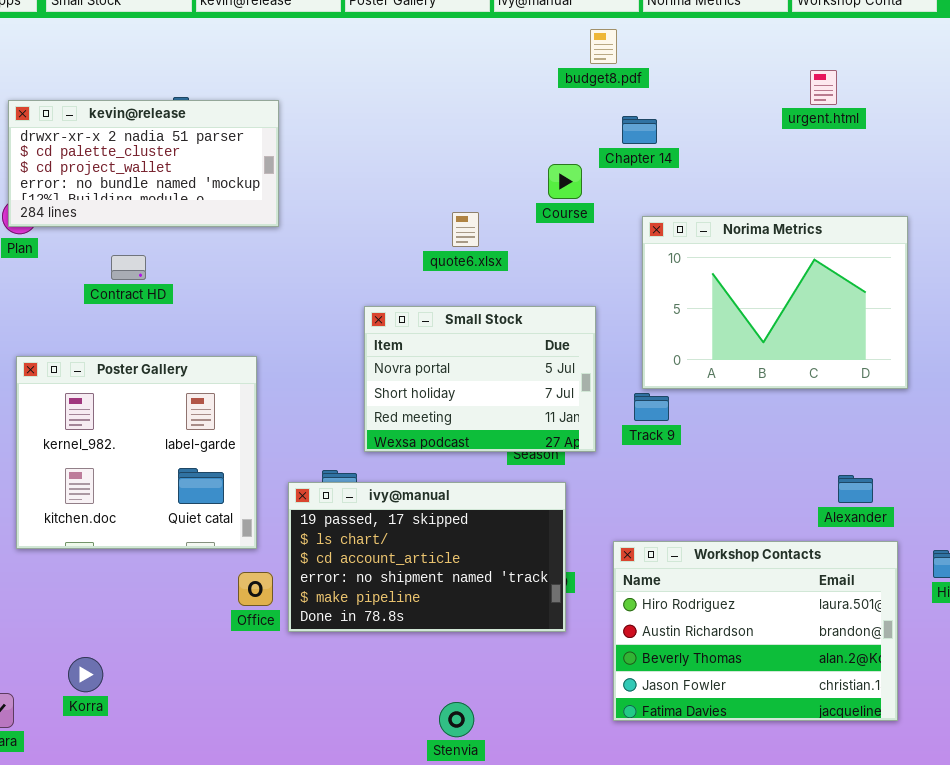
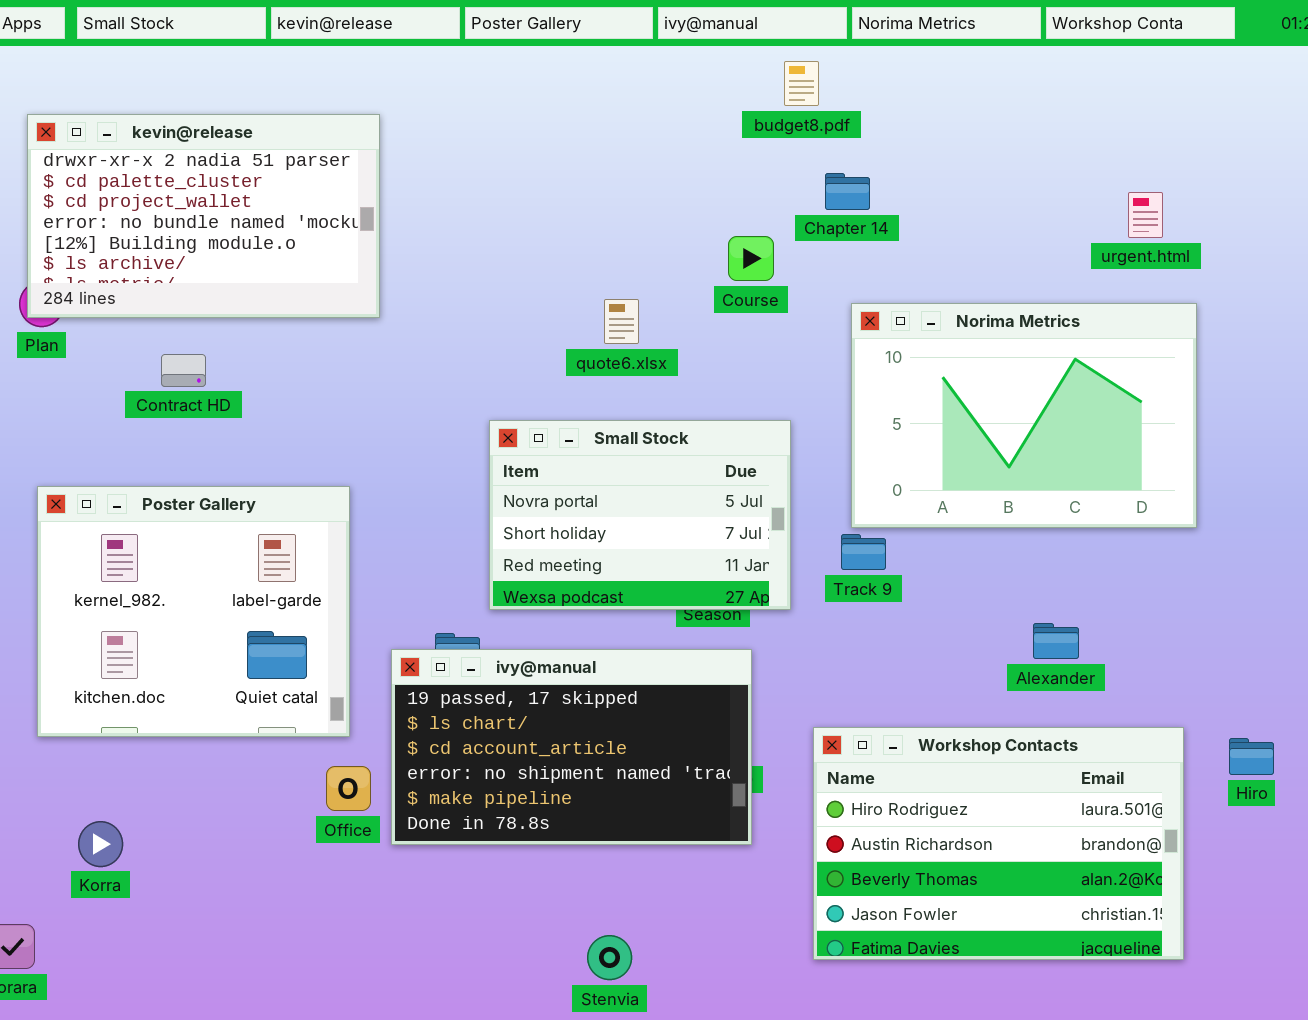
urgent.html: [810,70,837,105] -> [1128,192,1163,238], moved
kevin@release: [8,100,279,227] -> [27,114,380,318], resized
Alexander: [838,475,873,503] -> [1033,623,1079,659], moved
Korra: [68,657,103,692] -> [78,821,123,867], moved

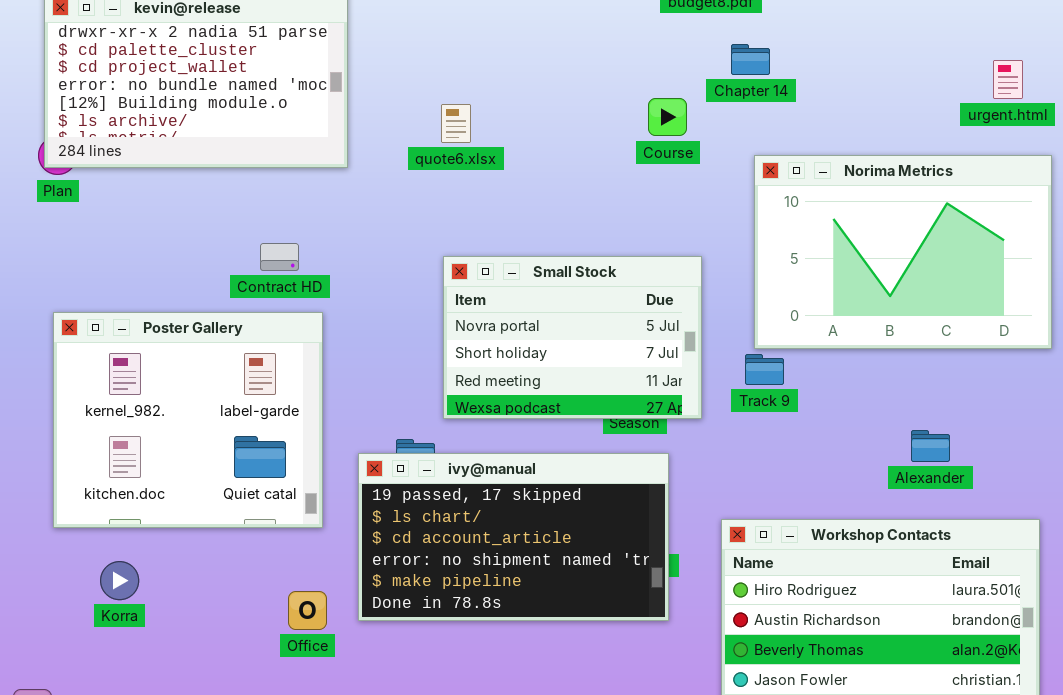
quote6.xlsx: [604,299,639,344] -> [441,104,471,143], moved
Contract HD: [161,354,206,387] -> [260,243,299,271], moved
Office: [326,766,371,811] -> [288,591,327,630], moved
Korra: [78,821,123,867] -> [100,561,139,600], moved

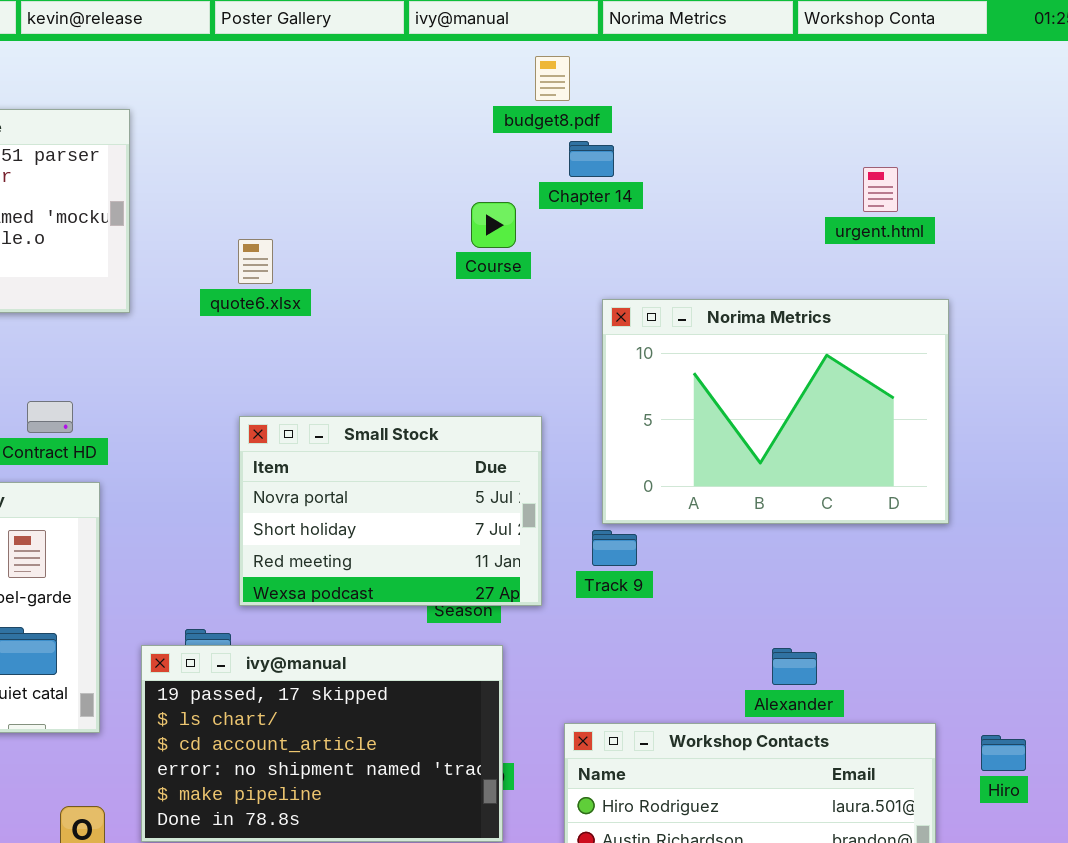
Chapter 14: [731,44,770,75] -> [569,141,614,177], moved
urgent.html: [993,60,1023,99] -> [863,167,898,212], moved
Course: [648,98,687,136] -> [471,202,516,248], moved
Alexander: [911,430,950,462] -> [772,648,817,685], moved

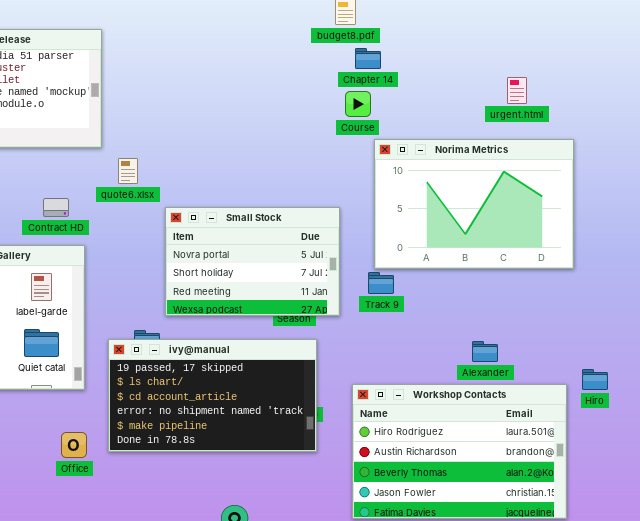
urgent.html: [863,167,898,212] -> [507,77,527,104], moved
Course: [471,202,516,248] -> [345,91,371,117], moved
quote6.xlsx: [238,239,273,284] -> [118,158,138,184], moved
Hiro: [981,735,1026,771] -> [582,369,608,390], moved

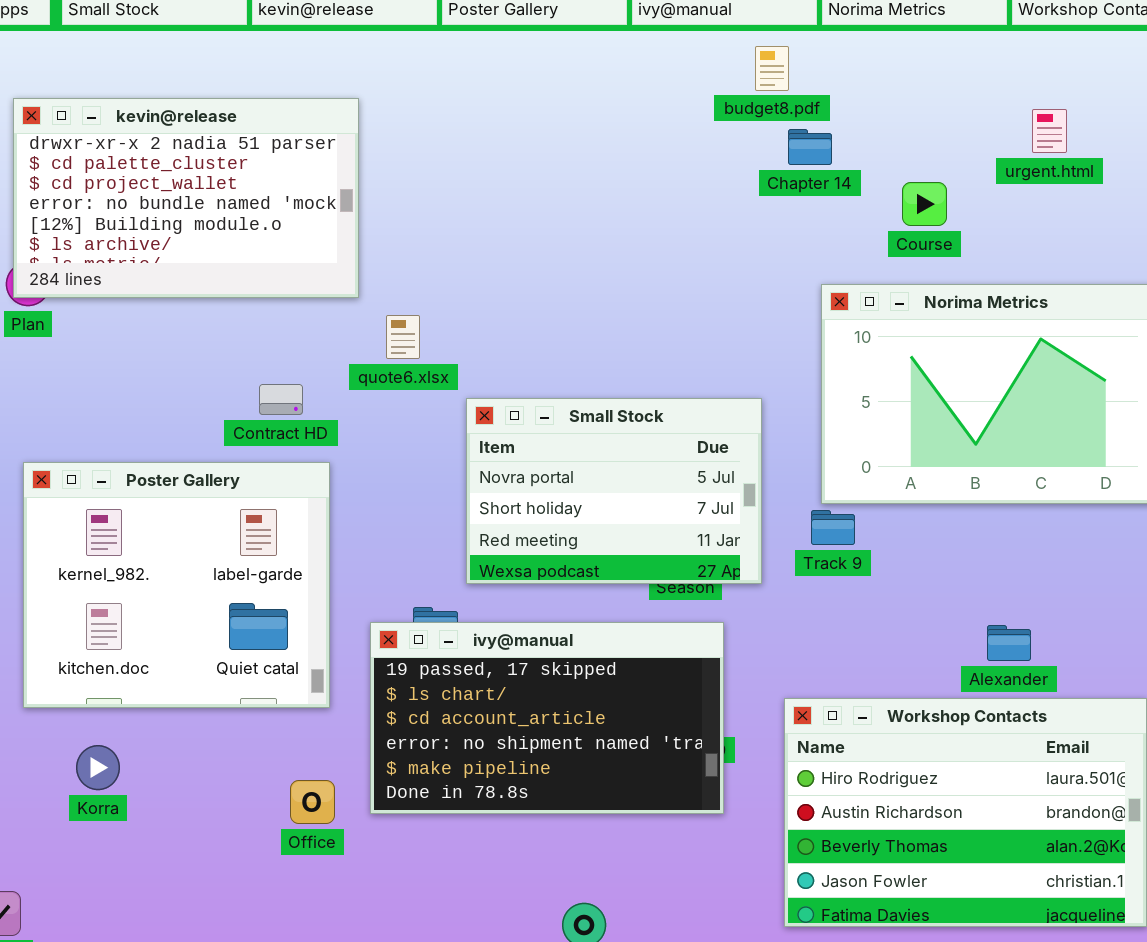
urgent.html: [507,77,527,104] -> [1032,109,1067,153], moved
Course: [345,91,371,117] -> [902,182,947,226], moved

